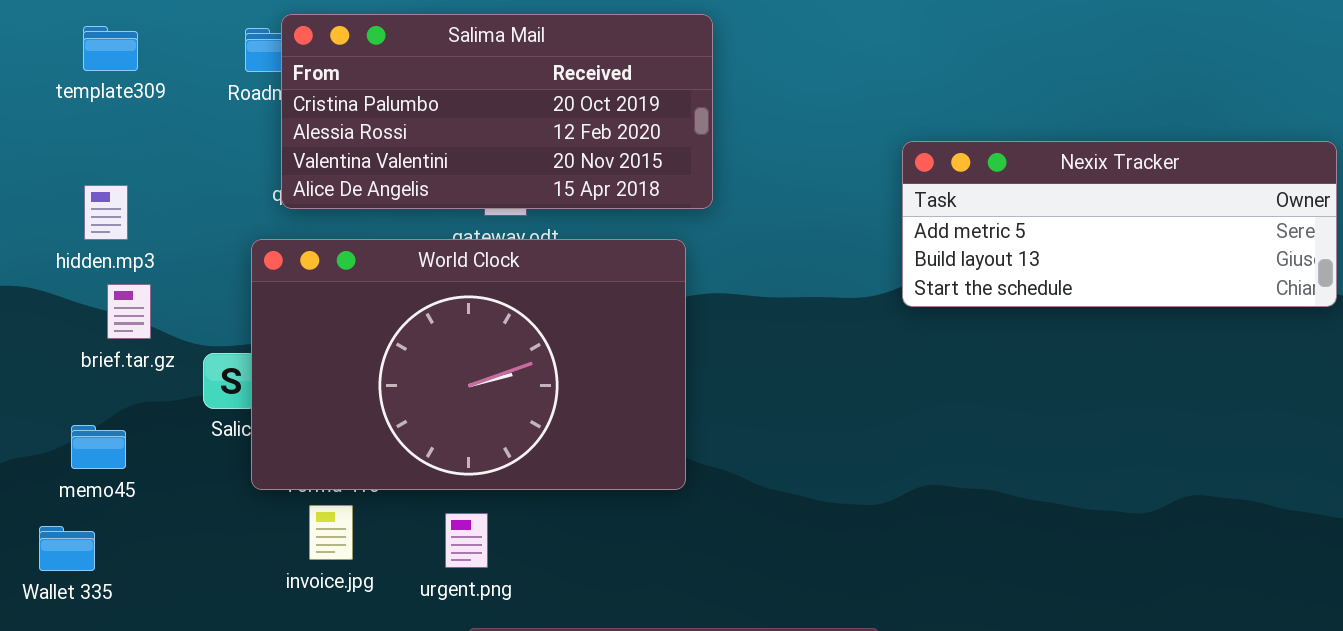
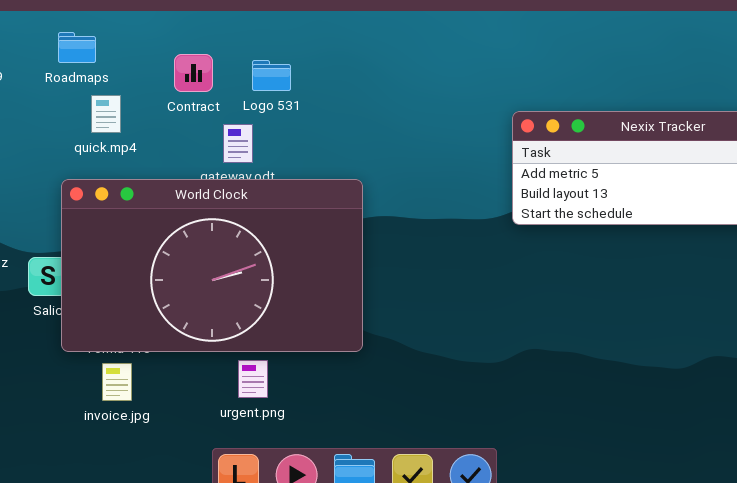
Salima Mail: [281,14,713,209] -> none, closed
urgent.png: [445,513,488,568] -> [238,360,268,398], moved

